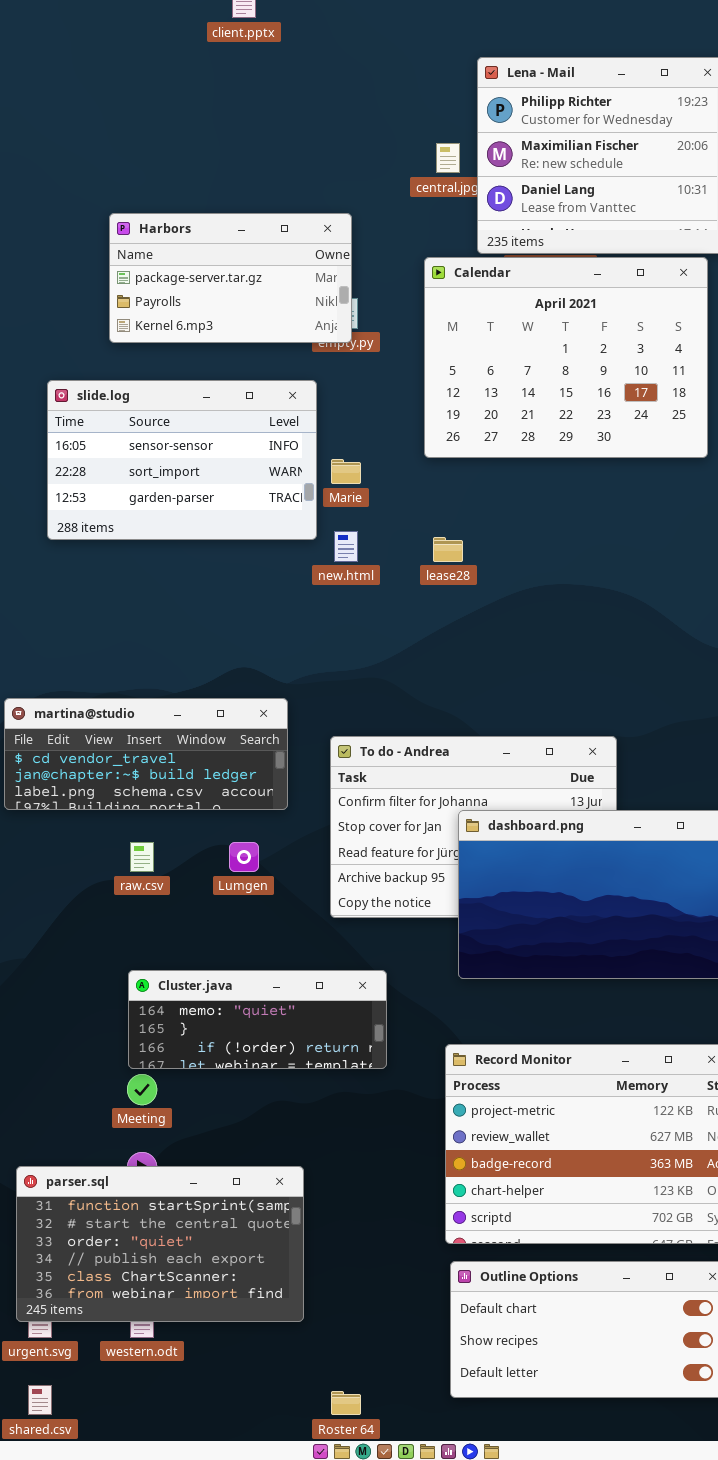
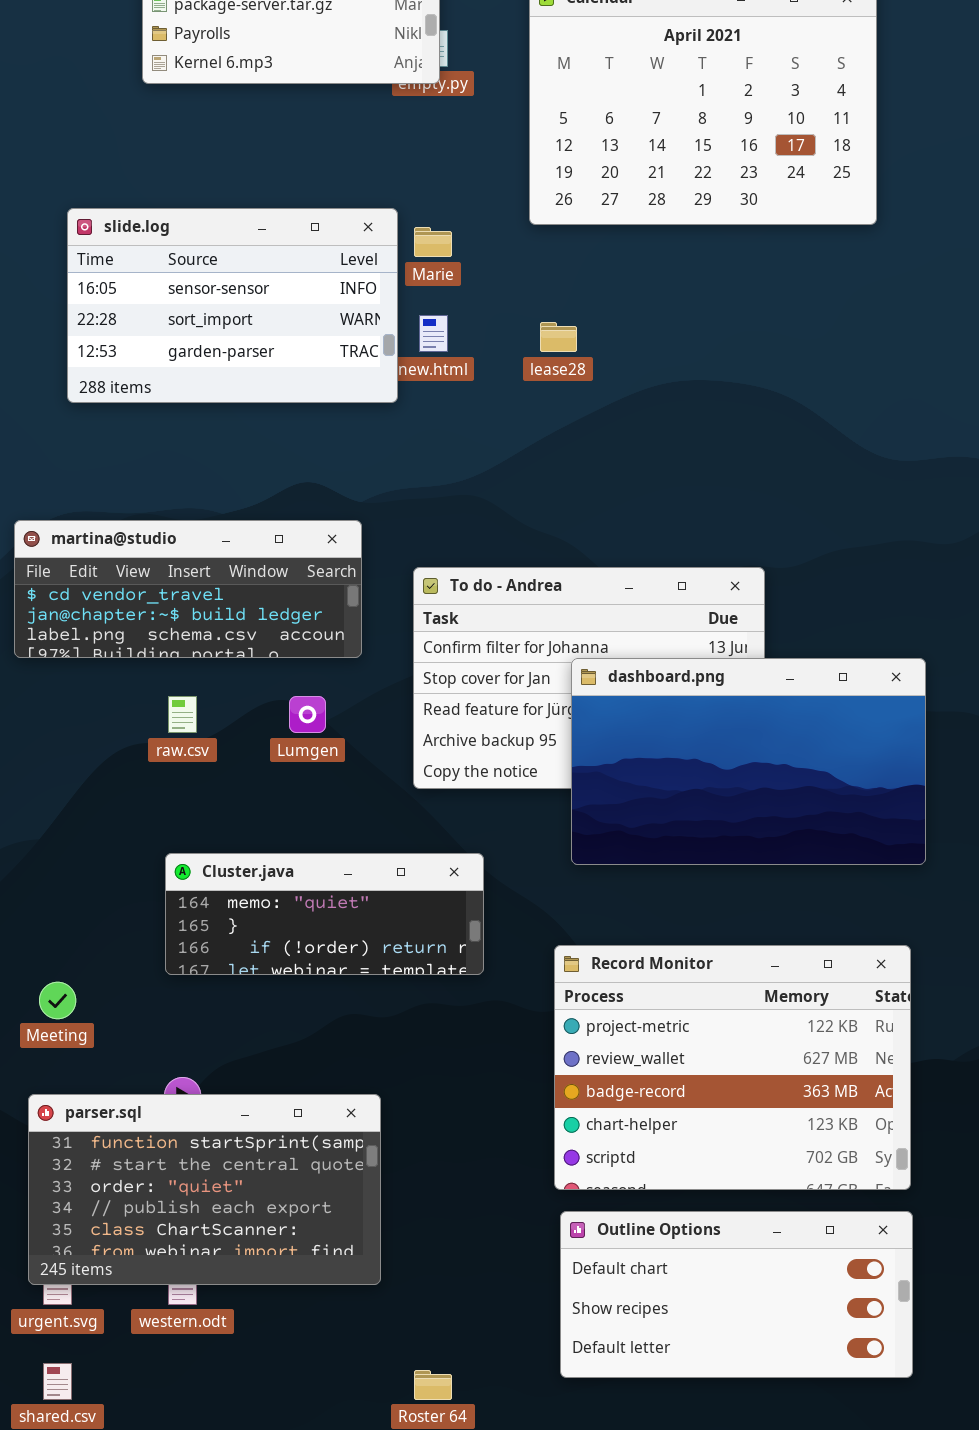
slide.log: [47,380,317,540] -> [67,208,398,403], moved
Meeting: [127,1074,157,1105] -> [39,982,76,1019], moved

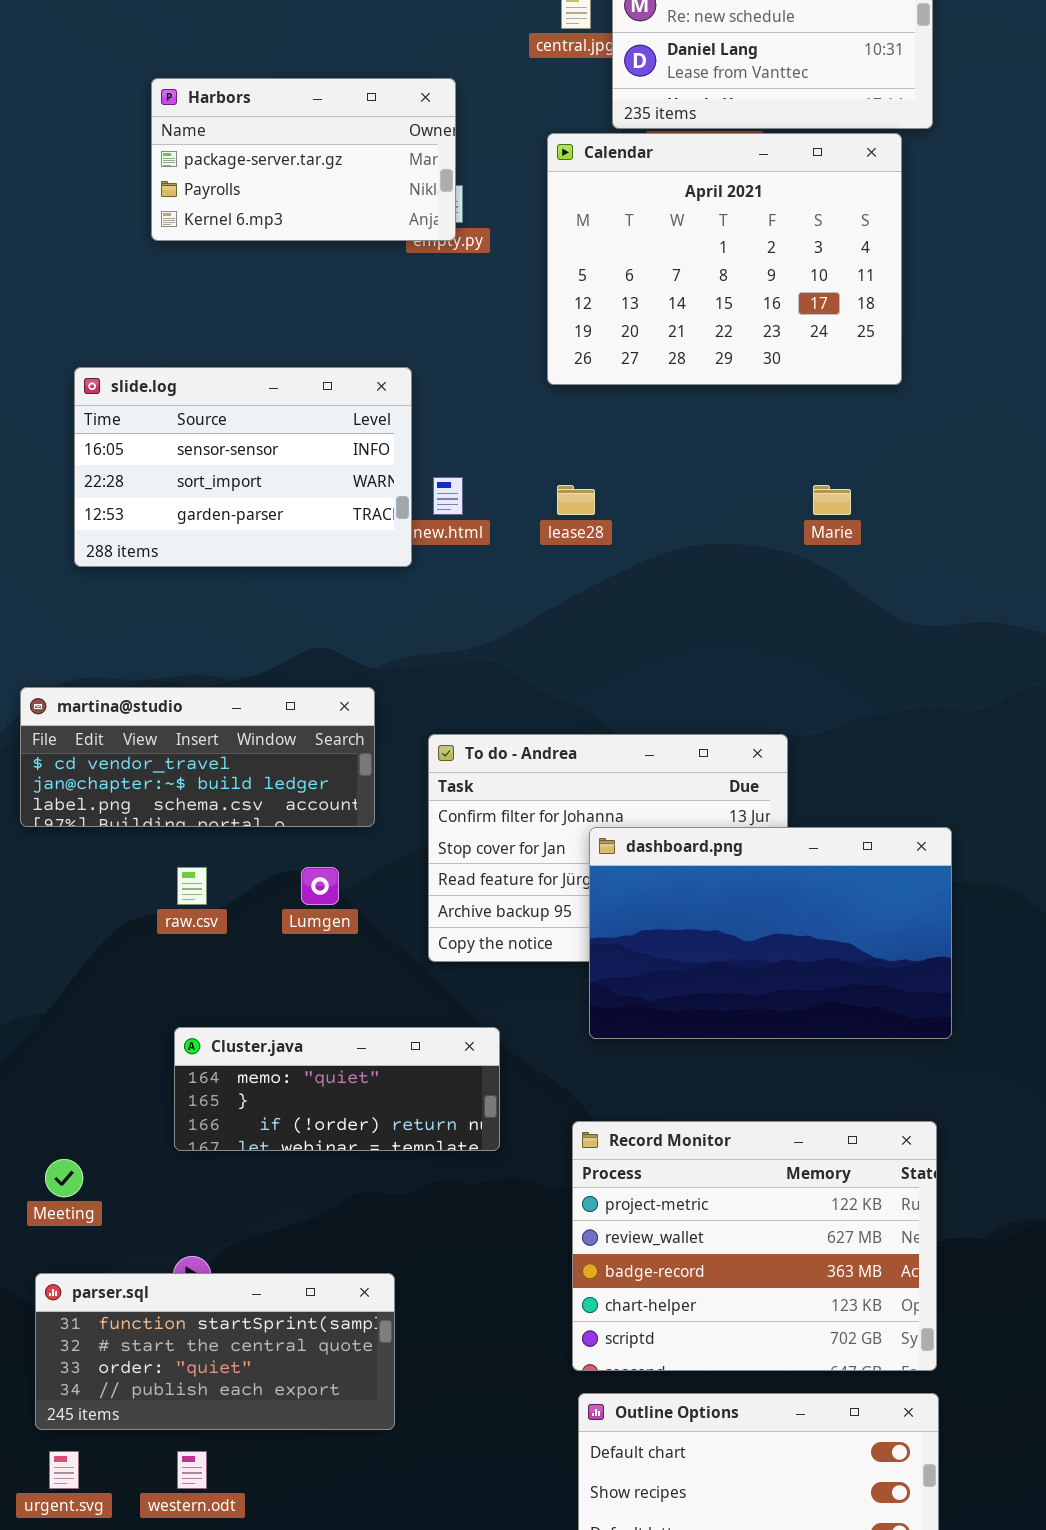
Marie: [414,227,452,257] -> [813,485,851,515], moved
parser.sql: [28,1094,381,1285] -> [35,1273,395,1430], resized

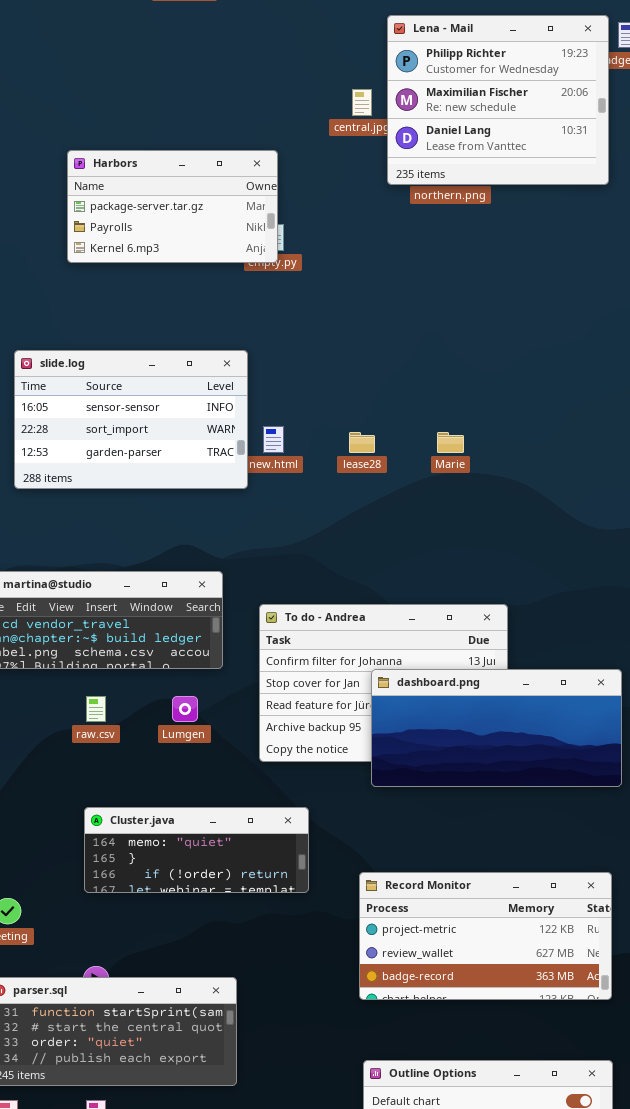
Calendar: [547,133,902,385] -> none, closed
Marie: [813,485,851,515] -> [437,432,464,453], moved
dashboard.png: [589,827,952,1039] -> [371,669,622,787], resized
Record Monitor: [572,1121,937,1371] -> [359,872,612,1000], resized

